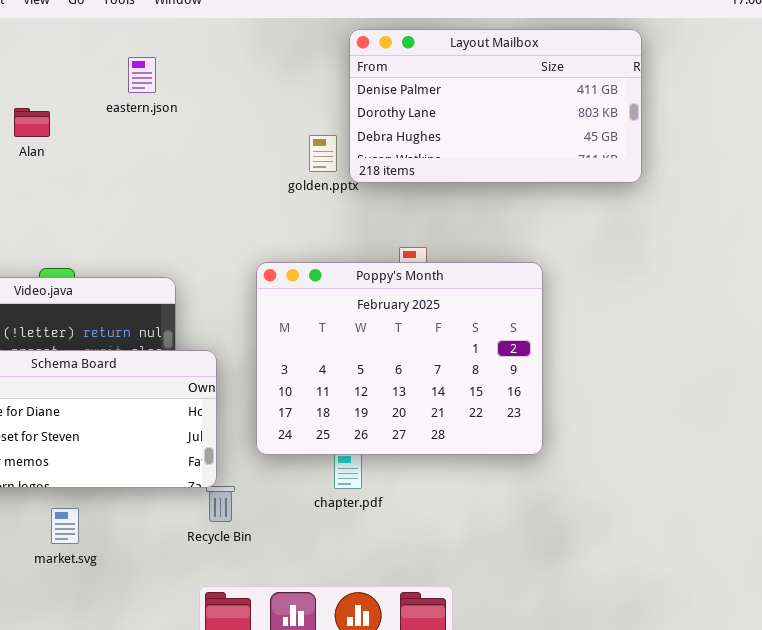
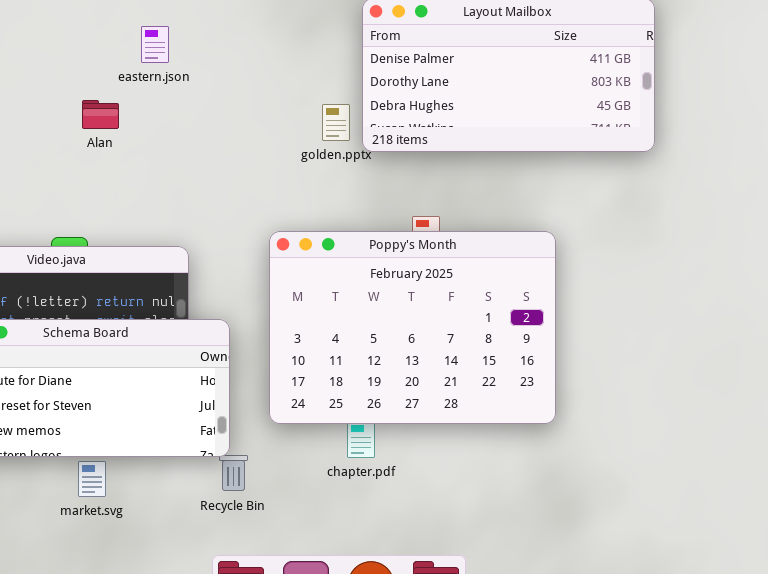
Alan: [14,108,50,137] -> [82,100,119,129], moved
market.svg: [51,508,79,544] -> [78,461,106,497], moved

